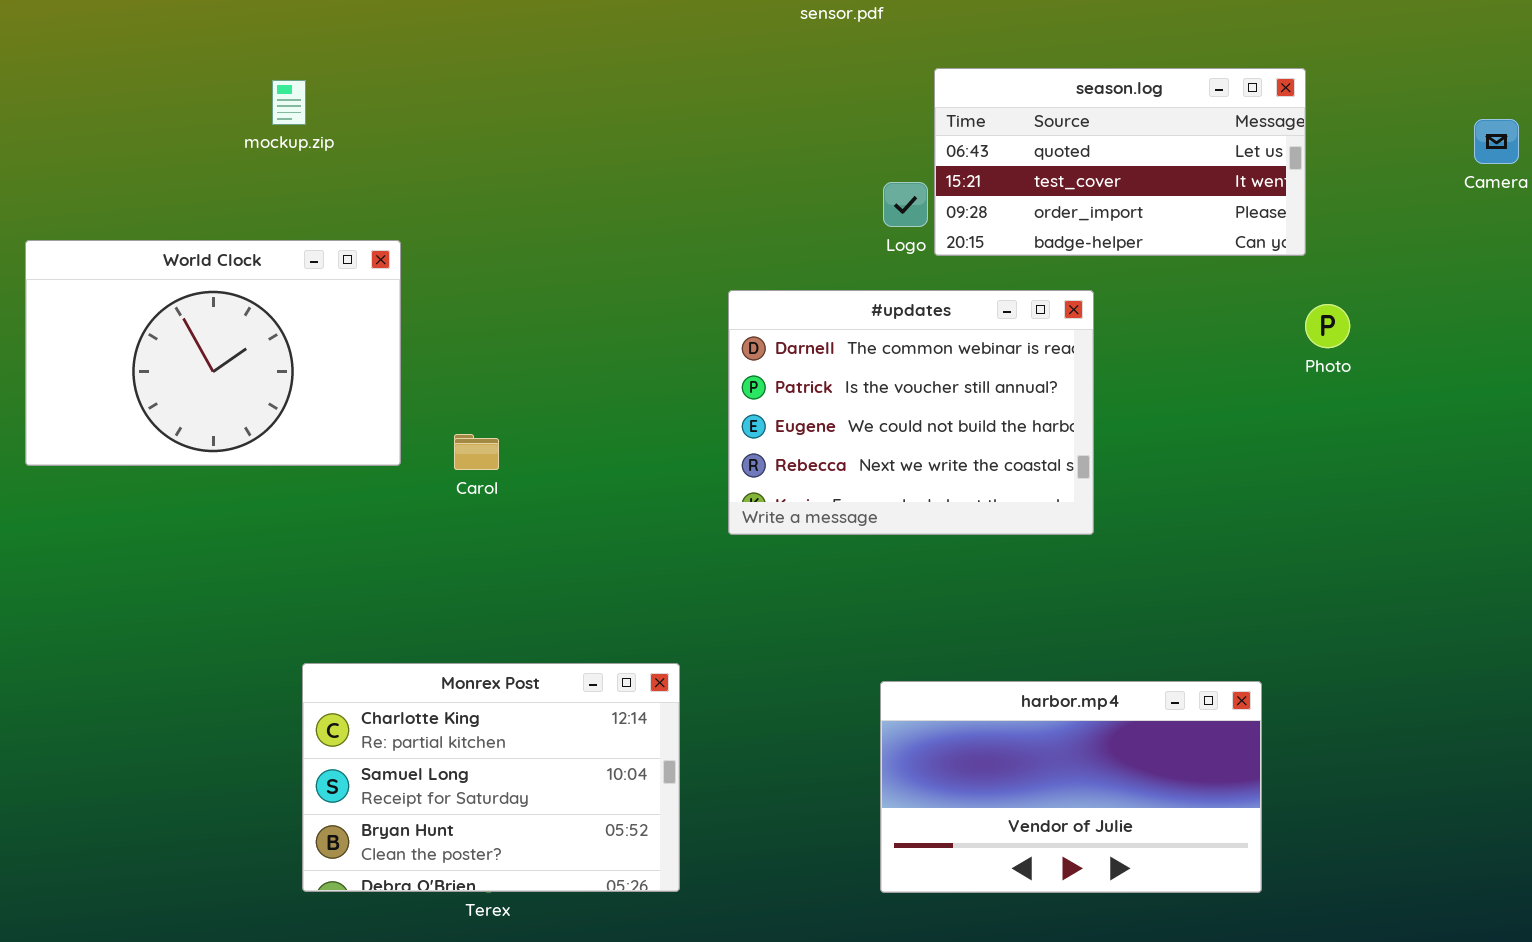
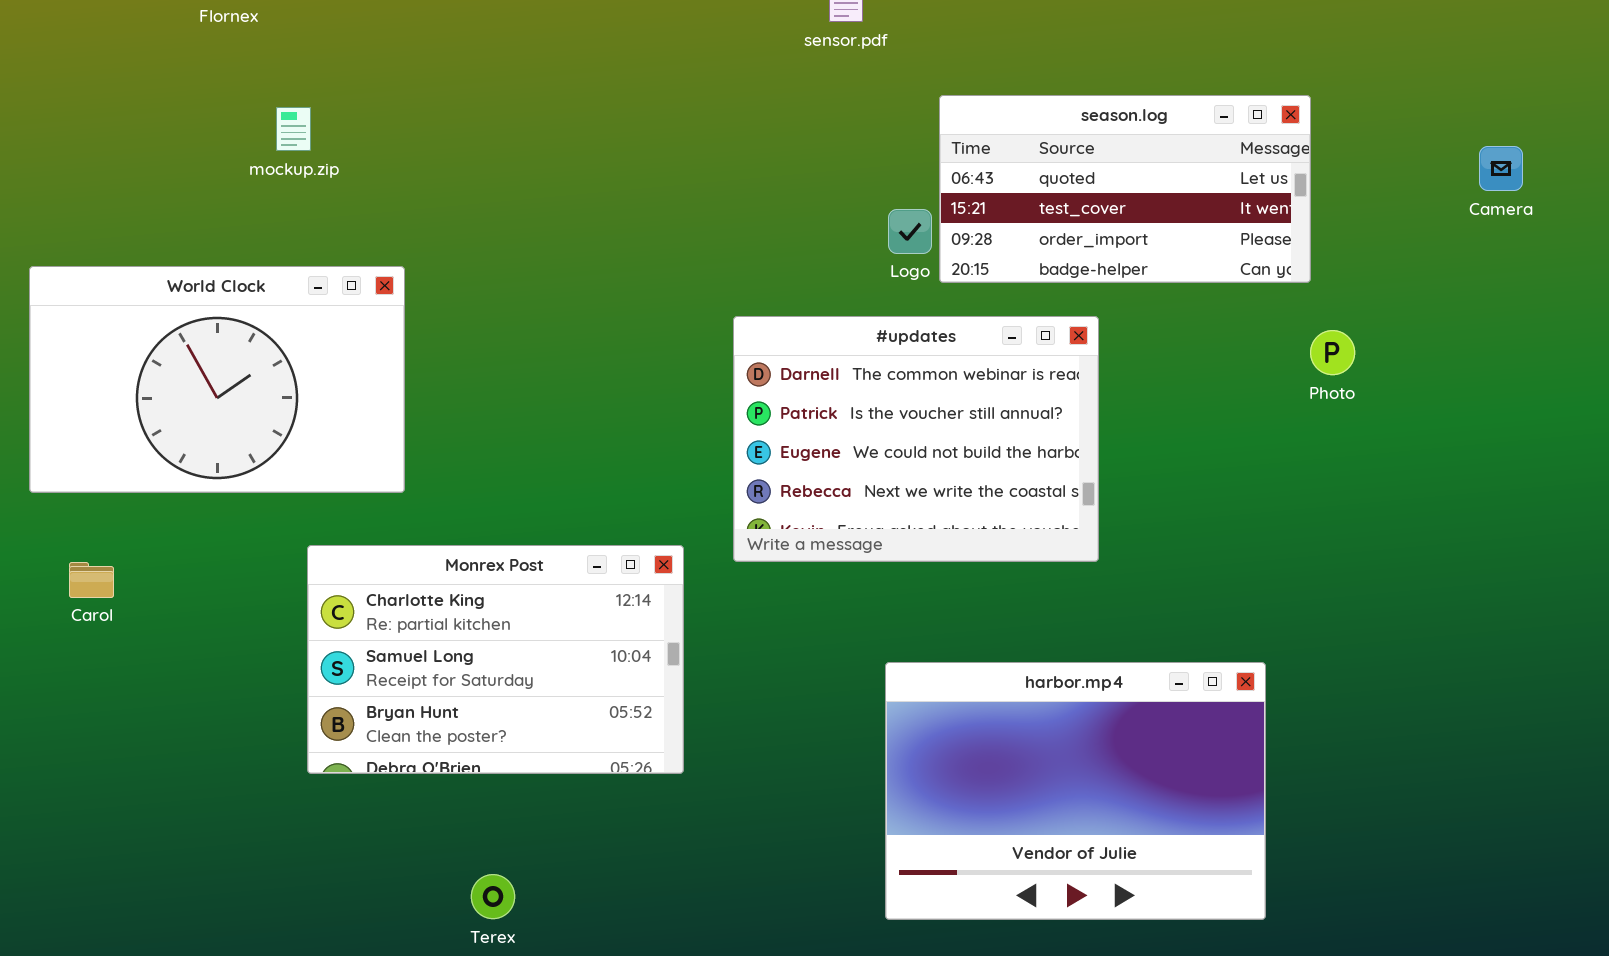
Carol: [454,434,499,470] -> [69,562,114,598], moved
Monrex Post: [302,663,680,892] -> [307,545,684,774], moved
harbor.mp4: [880,681,1262,893] -> [885,662,1266,920], resized

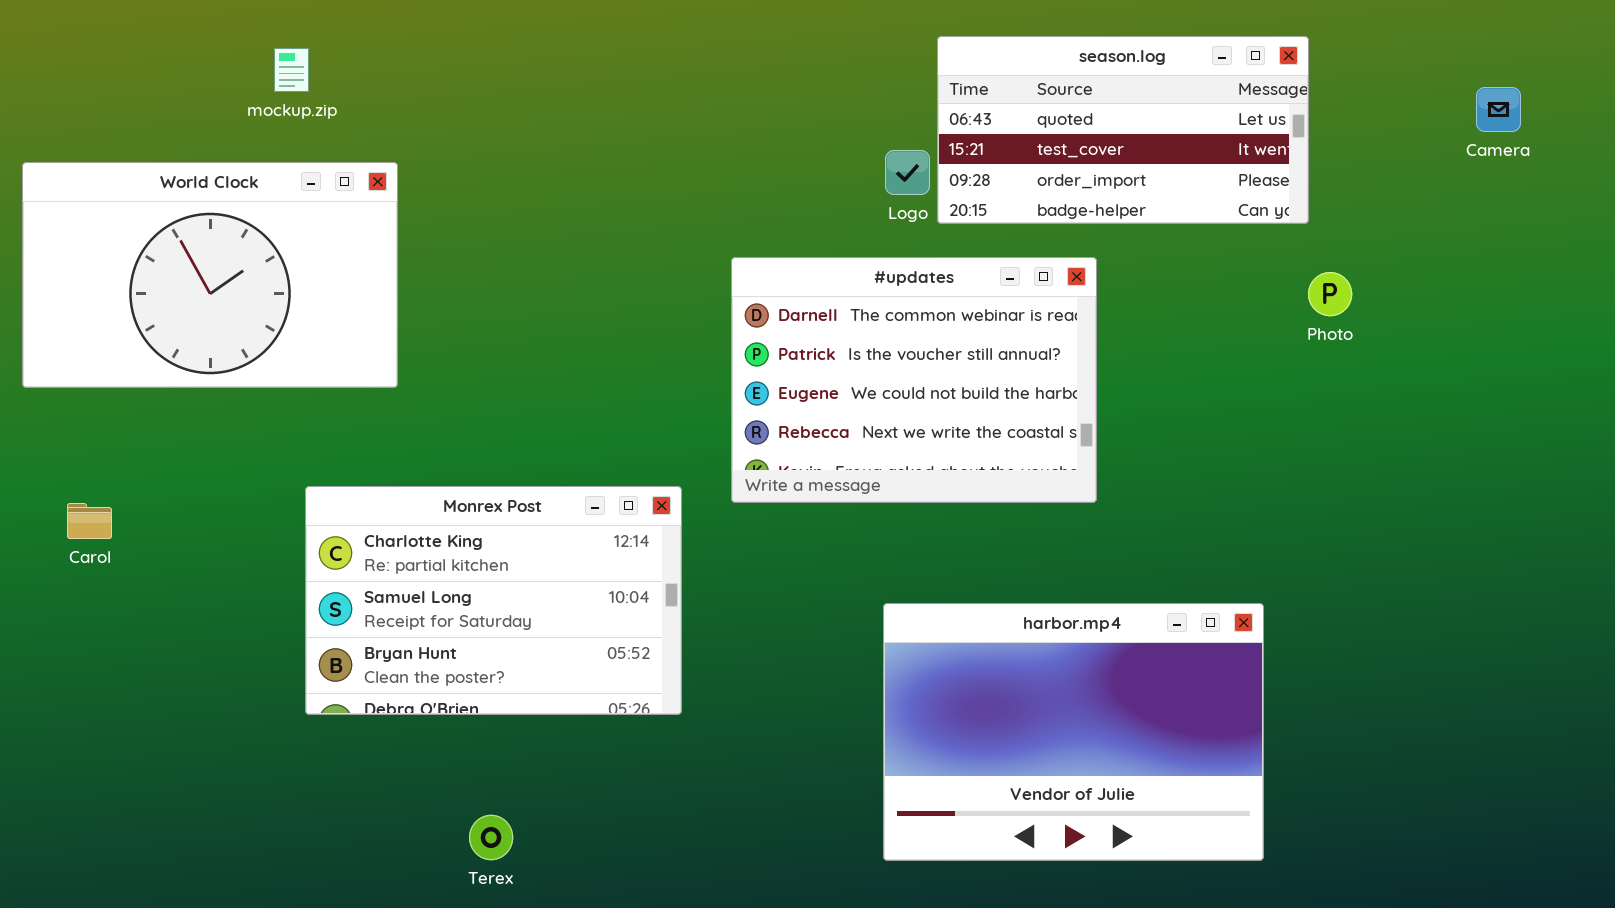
World Clock: [29,266,405,493] -> [22,162,398,388], moved

